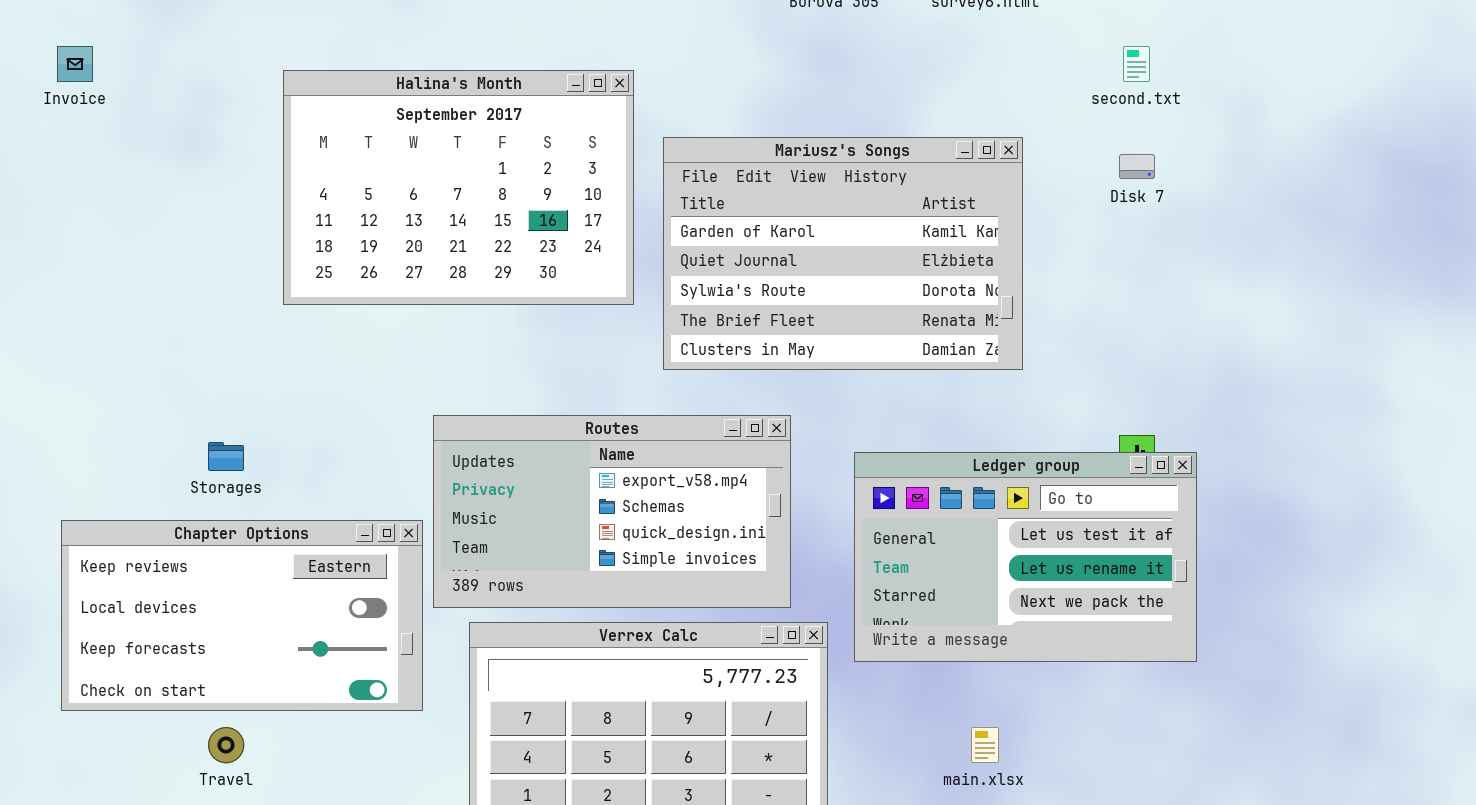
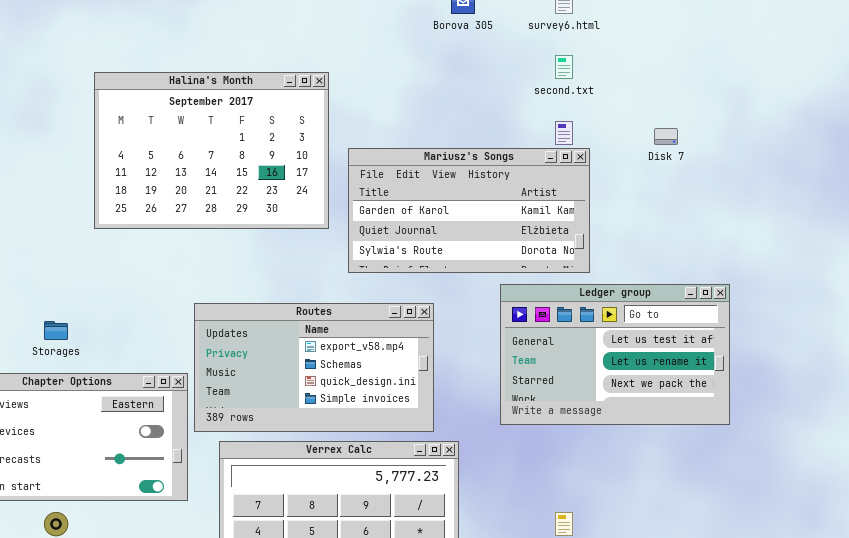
second.txt: [1123,46,1150,82] -> [555,55,573,79], moved
Mariusz's Songs: [663,137,1023,370] -> [348,148,590,273], resized
Ledger group: [854,452,1197,662] -> [500,284,730,425], moved

